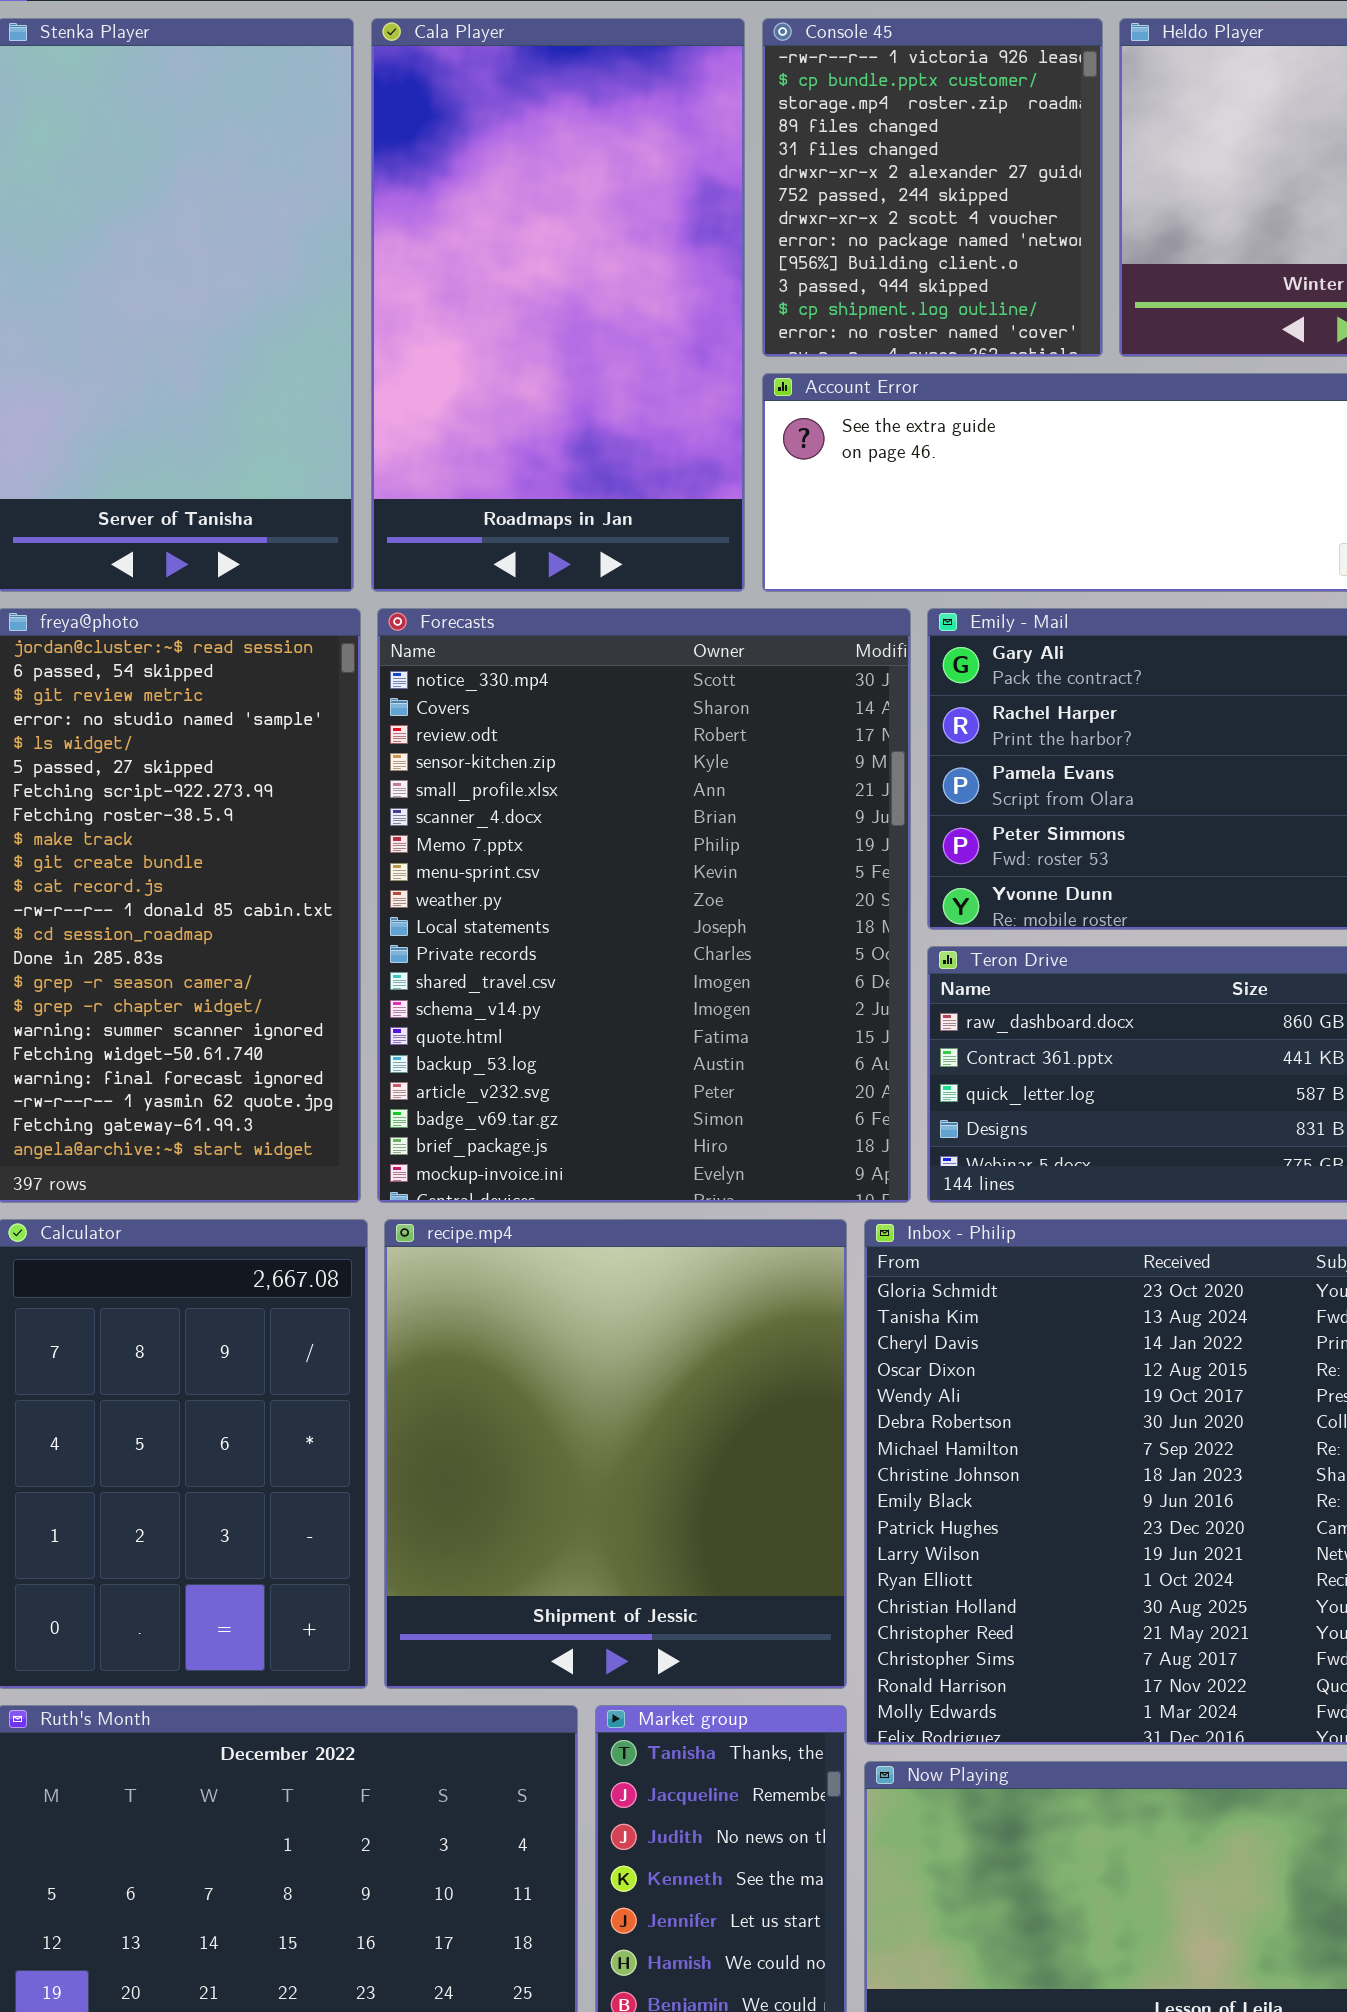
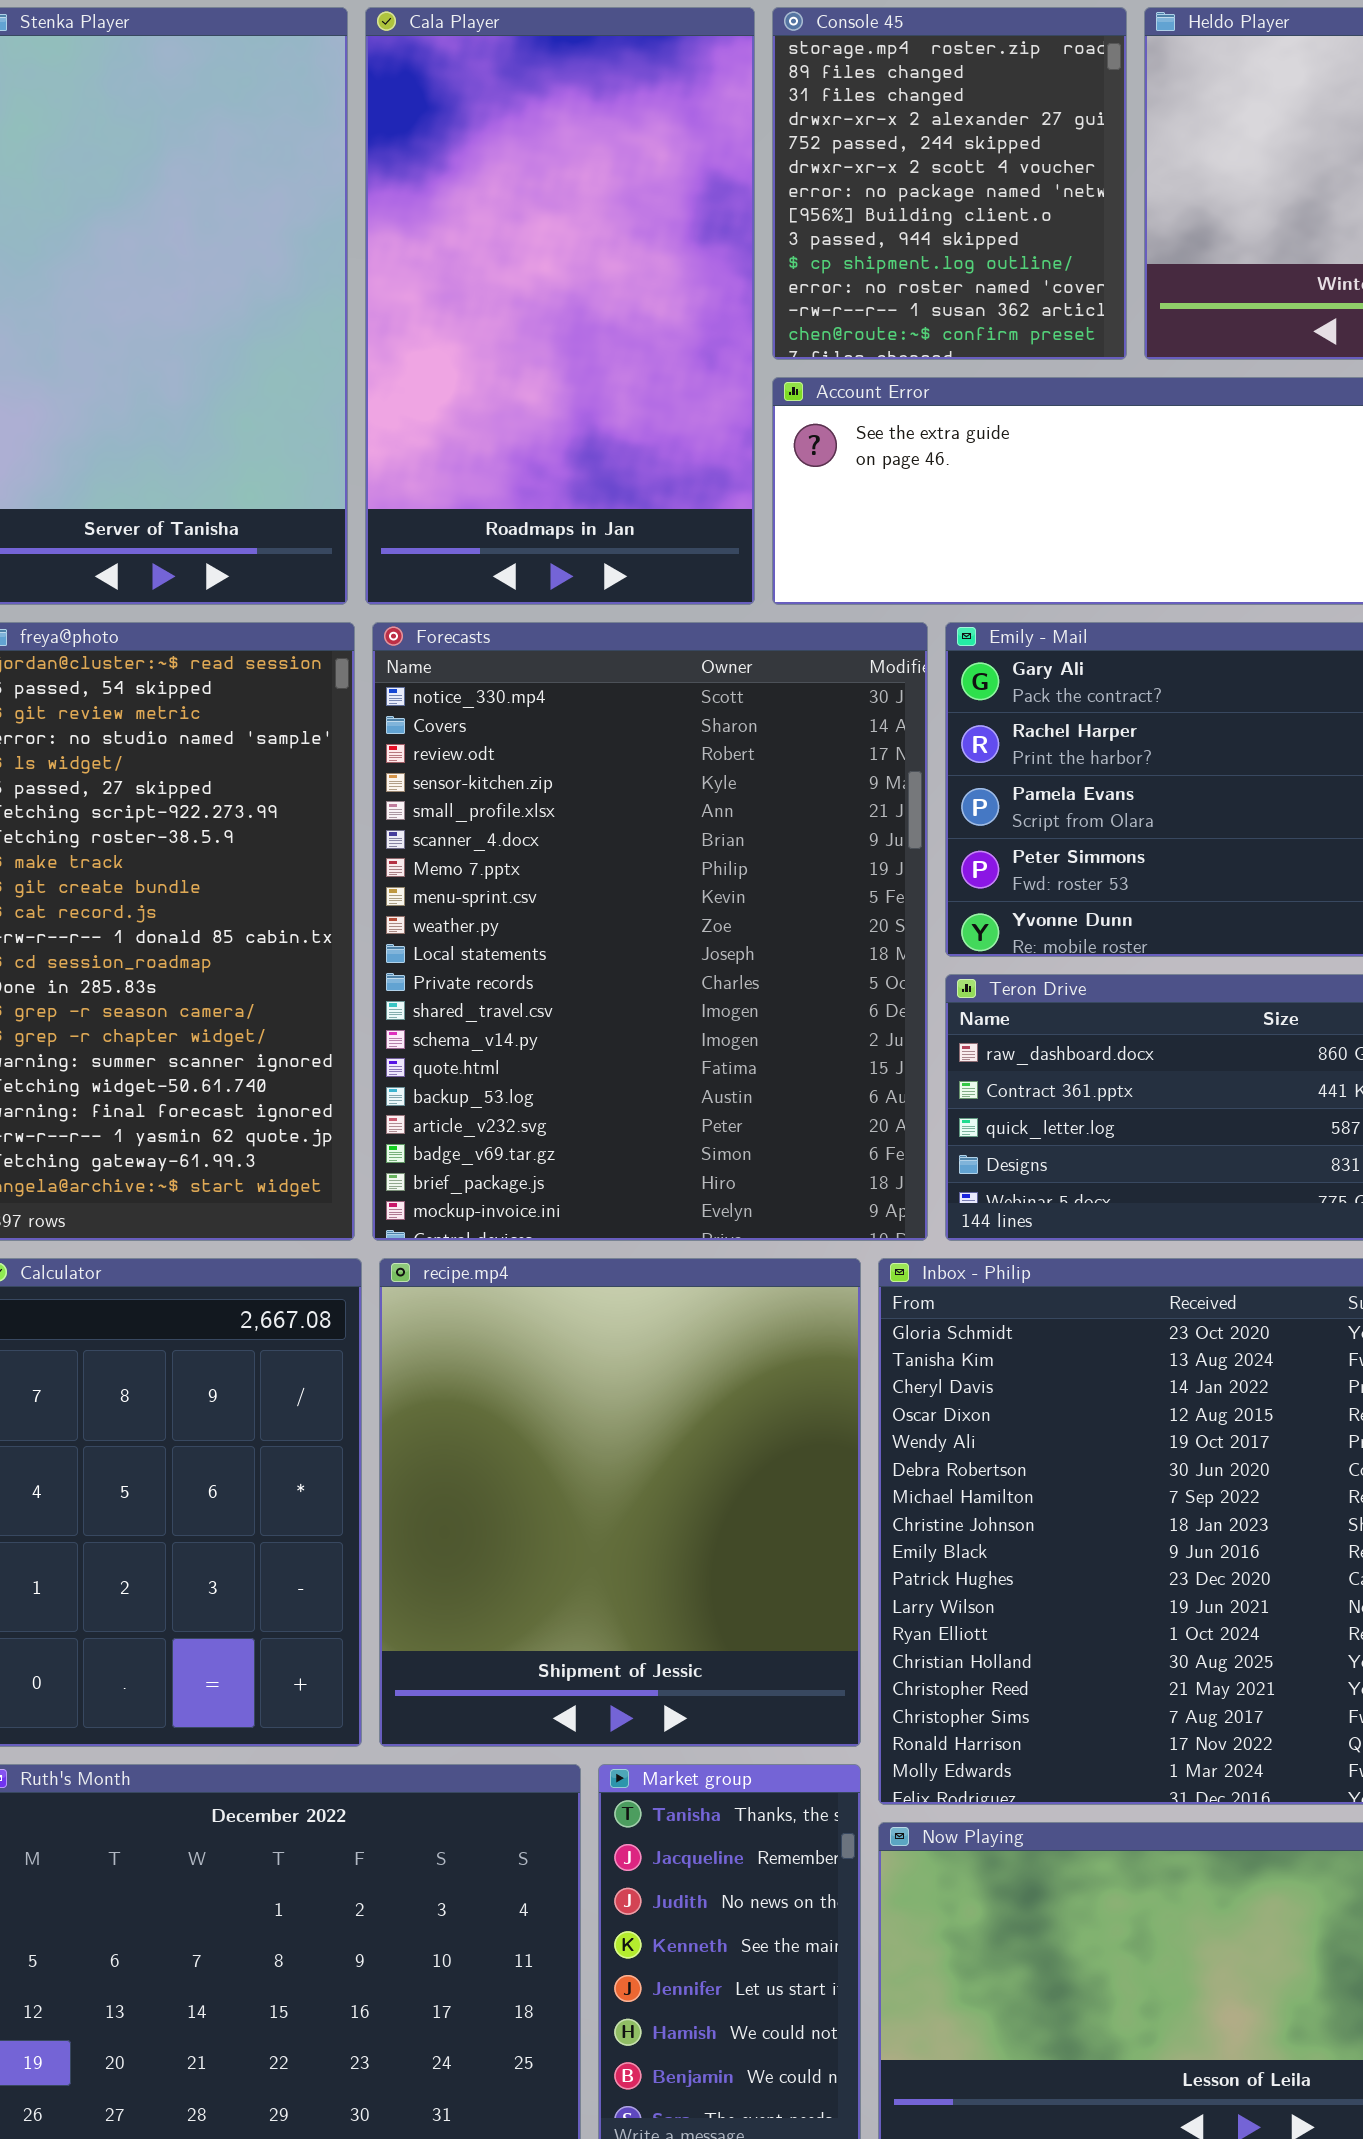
Console 45: [762,18,1103,357] -> [772,7,1127,360], scrolled down 2 rows

